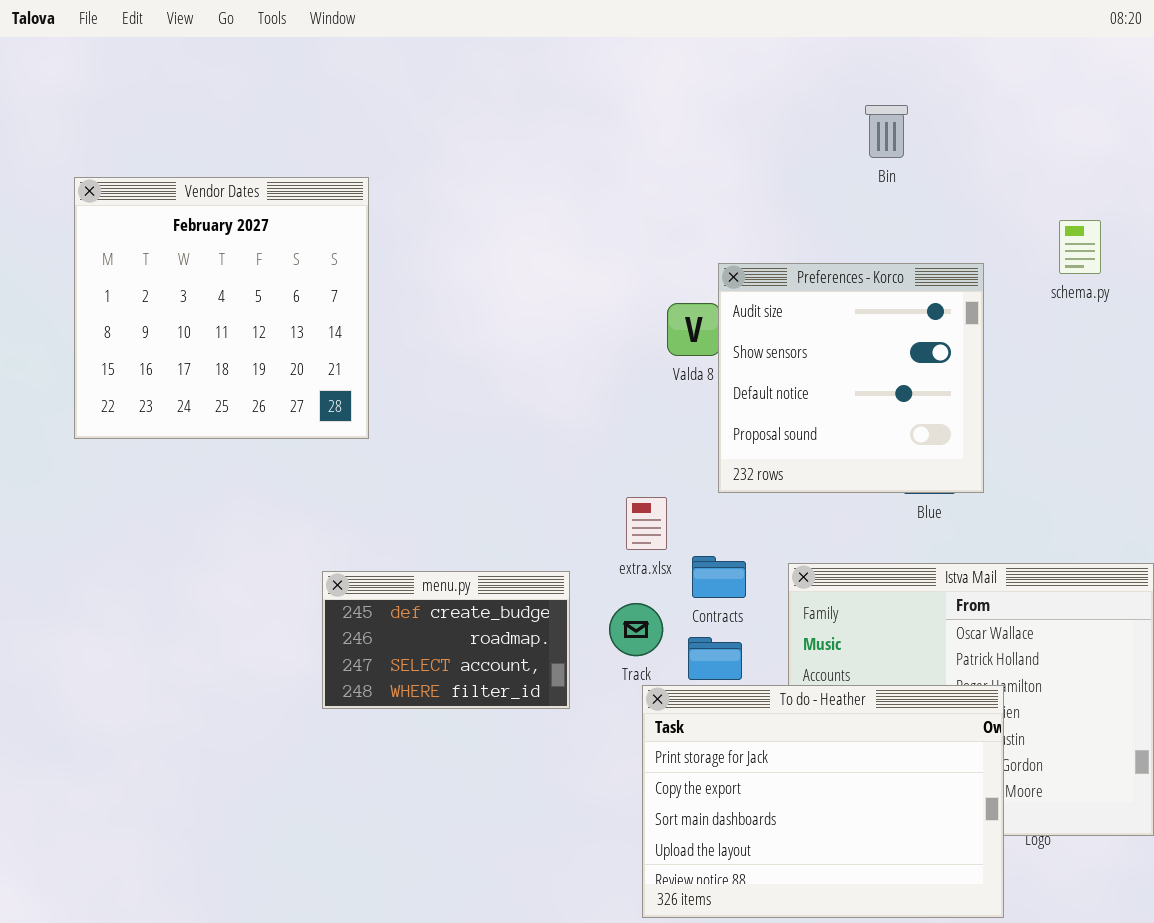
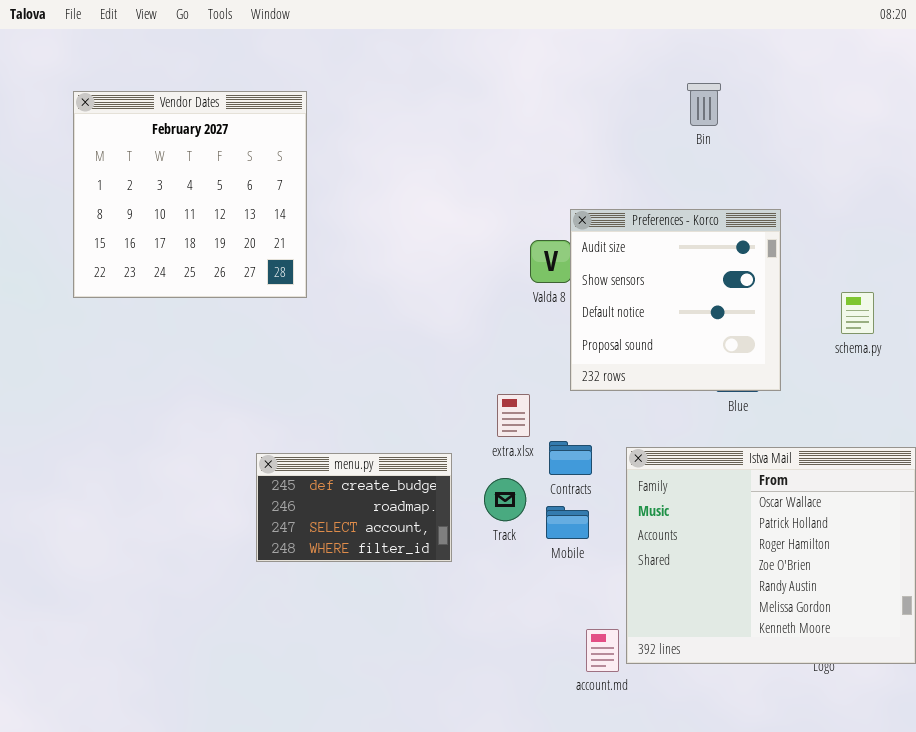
Vendor Dates: [74,177,369,439] -> [73,91,307,298], moved
schema.py: [1059,220,1101,274] -> [841,292,874,334], moved
To do - Heather: [642,685,1004,918] -> none, closed

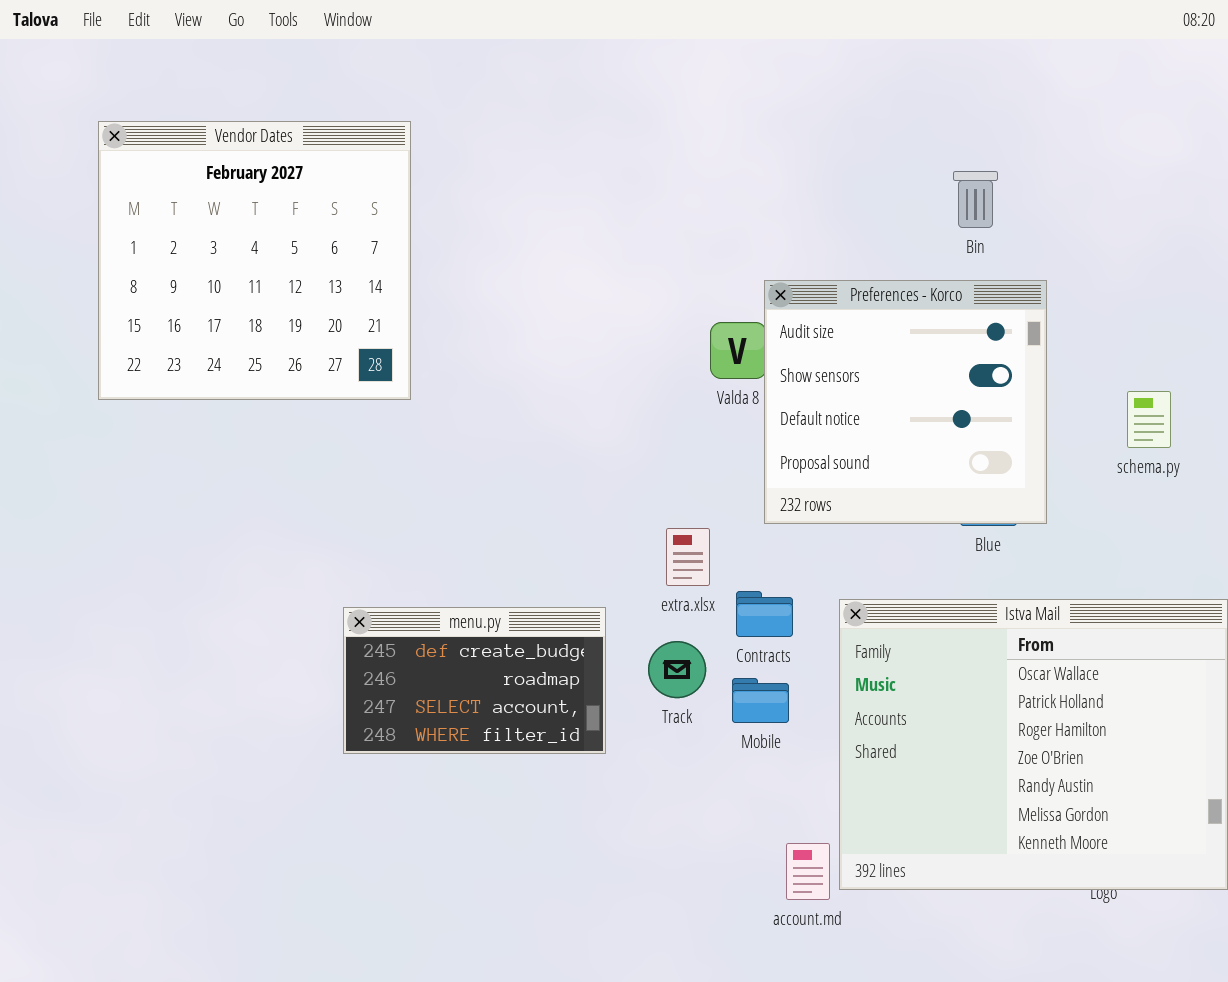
Bin: [687,83,721,126] -> [953,171,998,228], moved

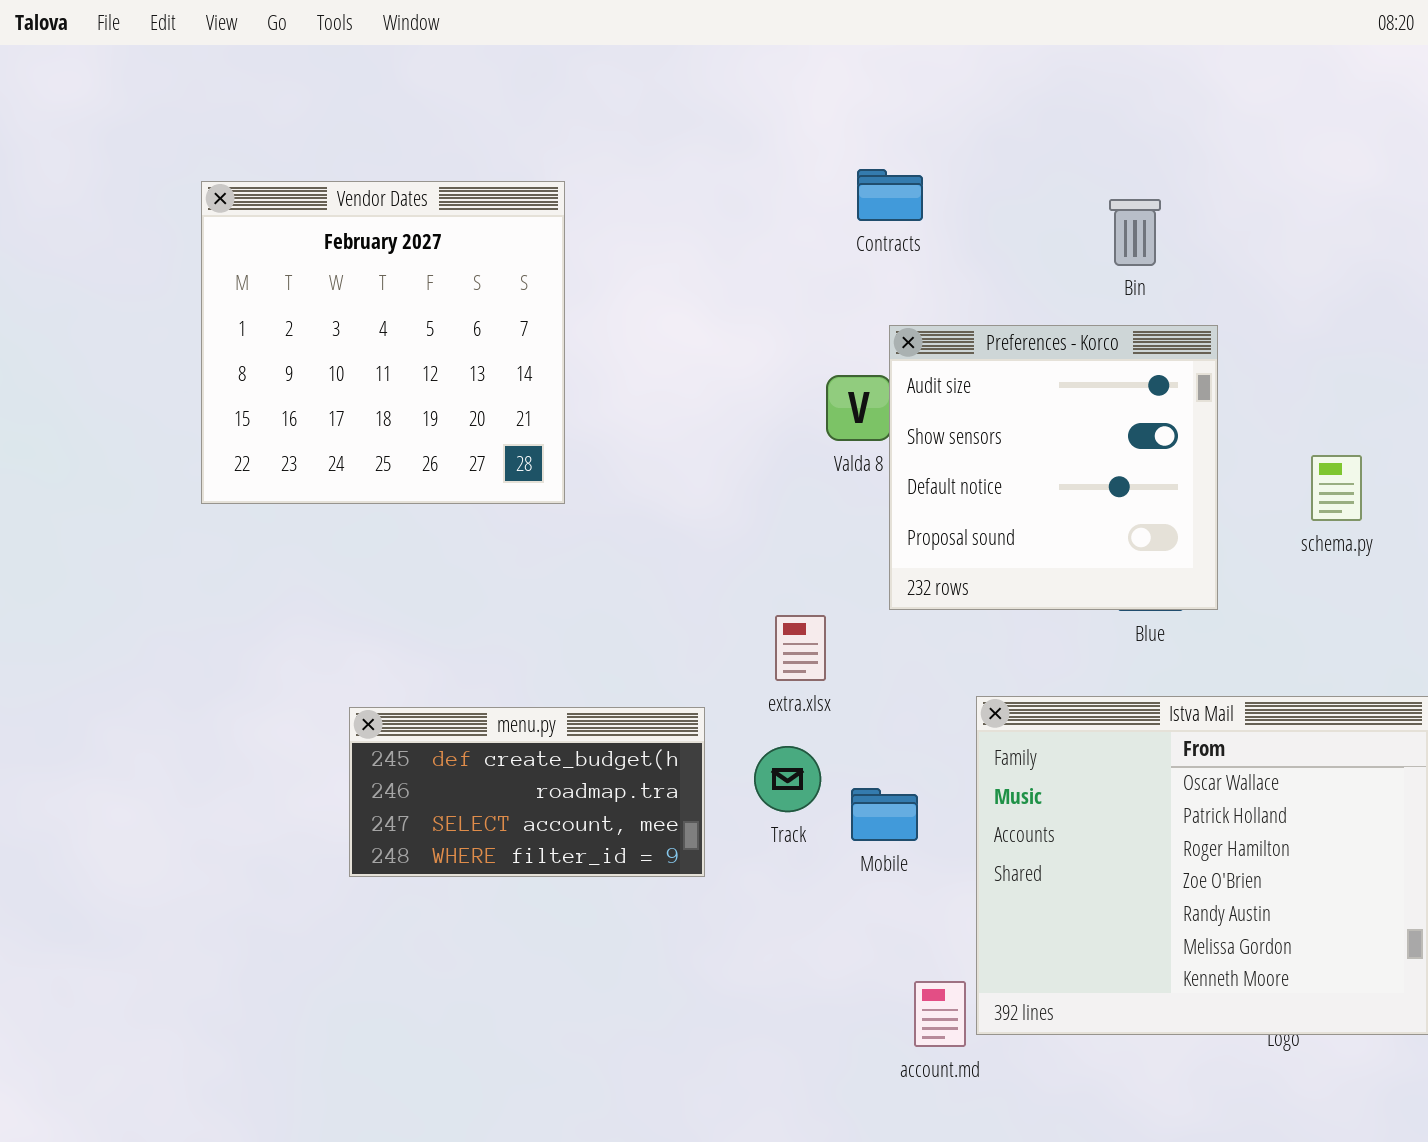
Vendor Dates: [98,121,411,400] -> [201,181,565,504], moved
Contracts: [736,591,793,637] -> [857,169,923,221], moved
menu.py: [343,607,606,754] -> [349,707,705,877], resized

